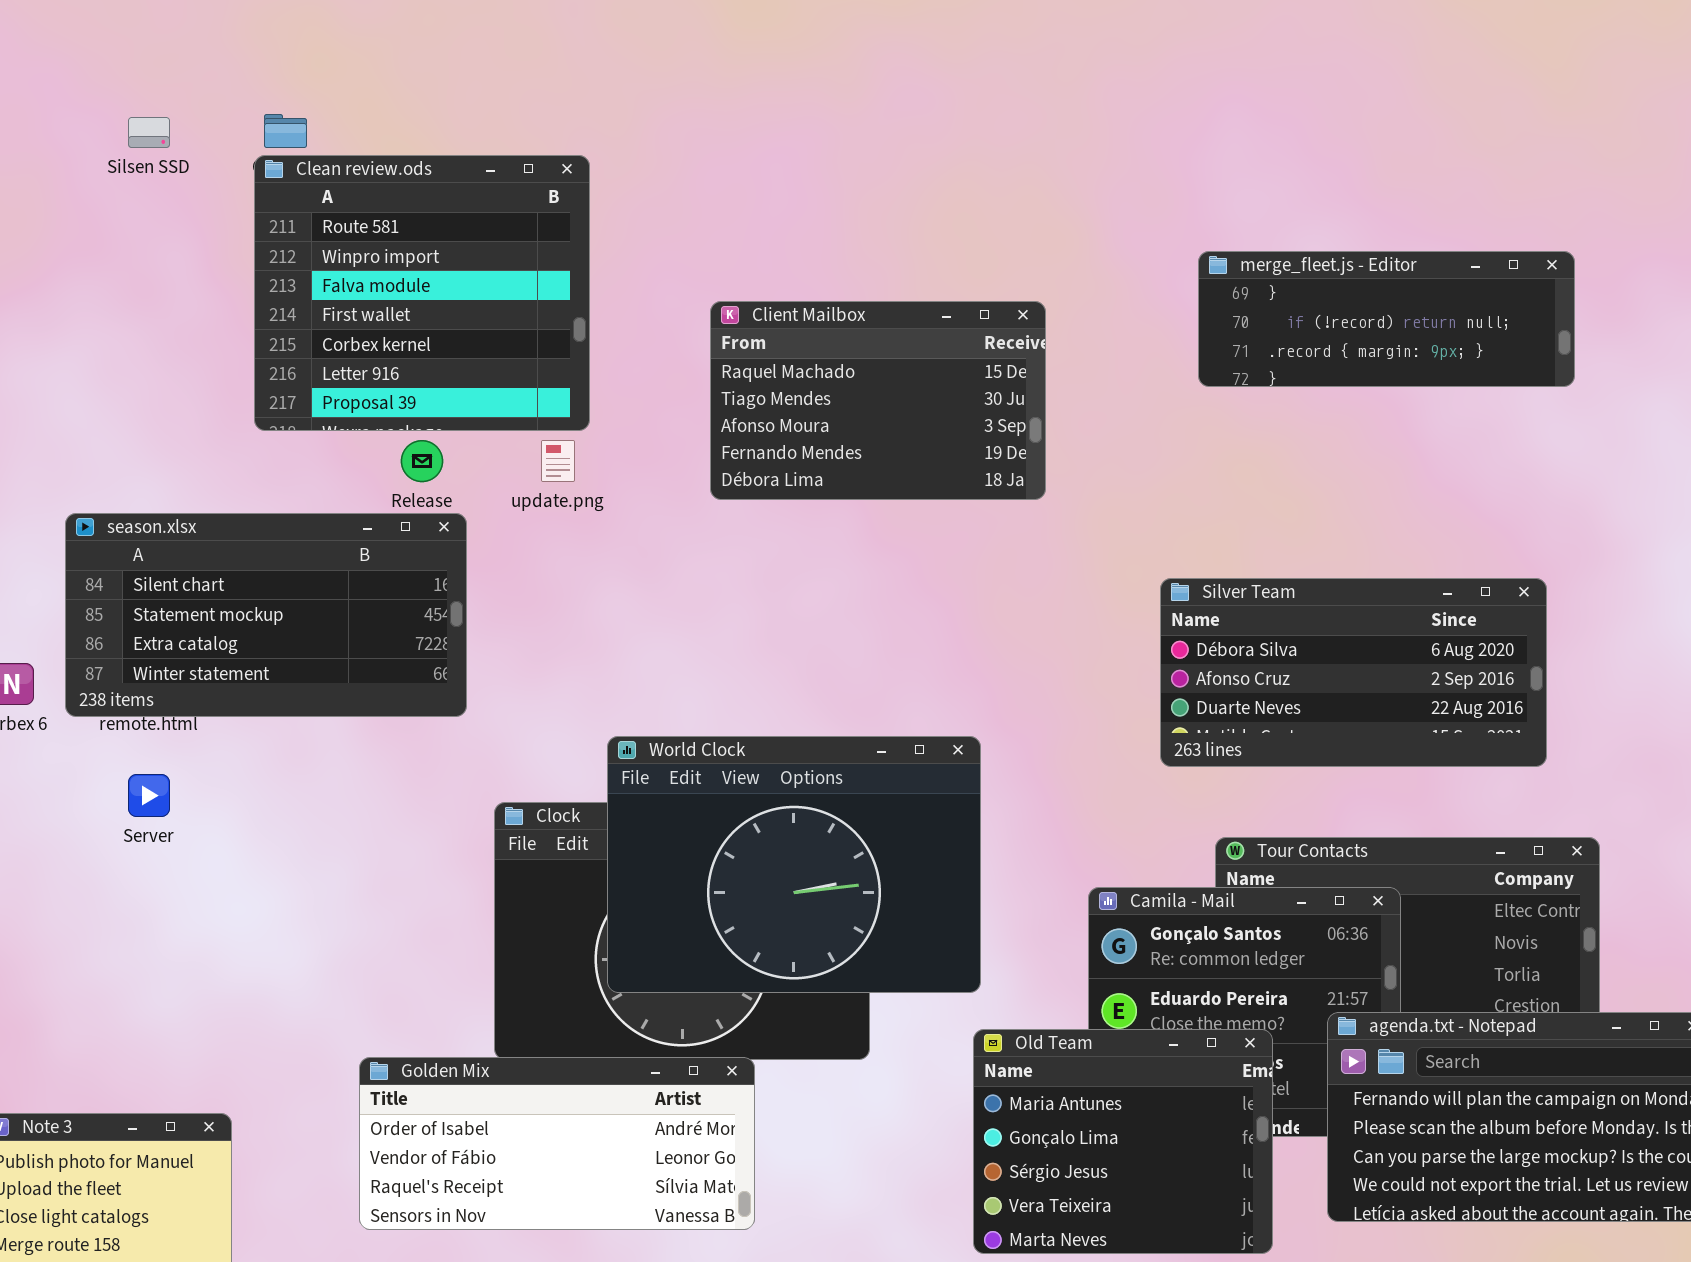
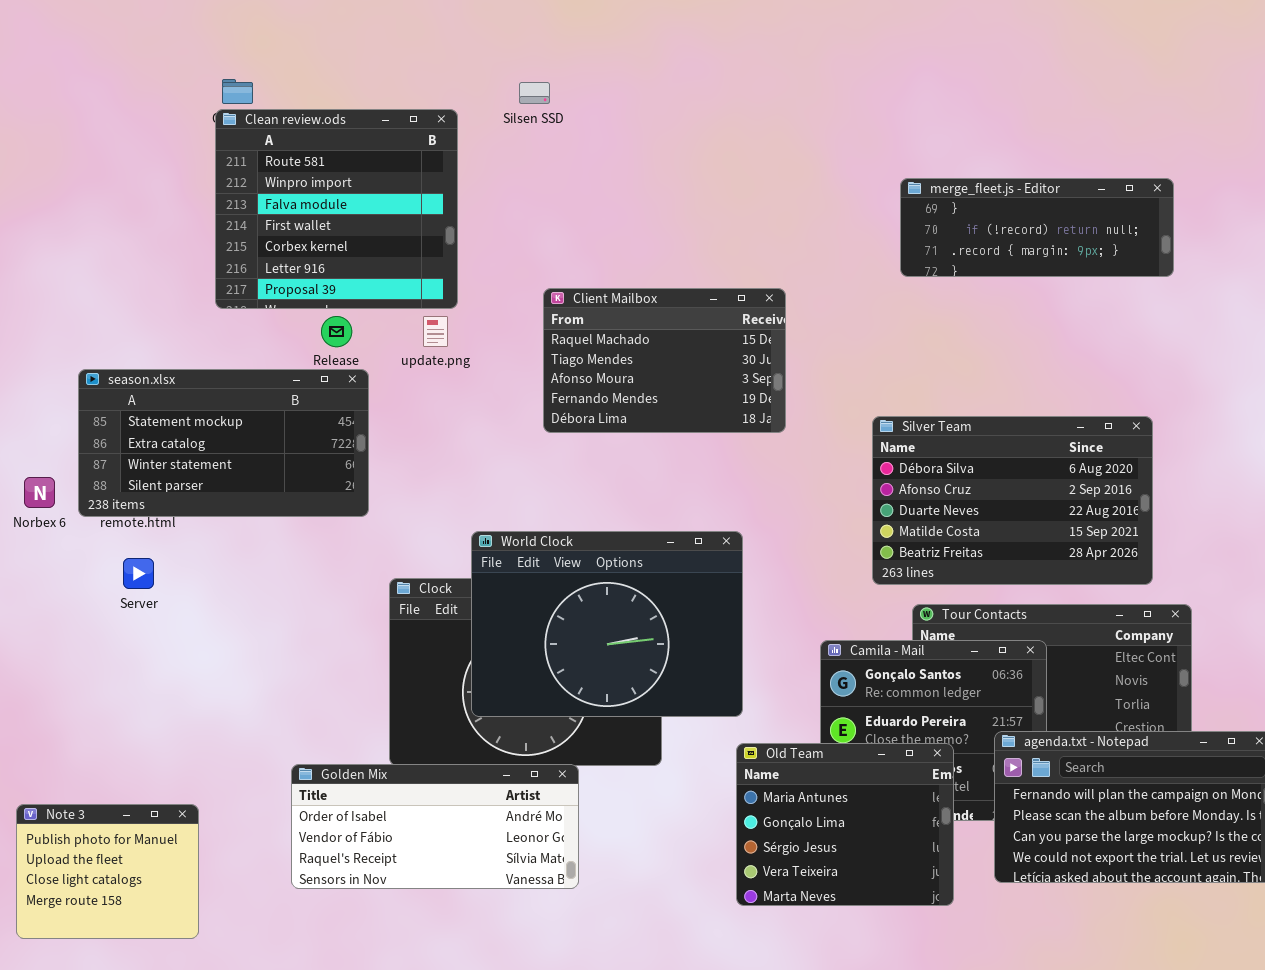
Silsen SSD: [128,117,170,148] -> [519,82,550,104], moved
Client Mailbox: [710,301,1046,500] -> [543,288,786,433], moved
season.xlsx: [65,513,467,717] -> [78,369,369,517], scrolled down 1 row
Silver Team: [1160,578,1547,767] -> [872,416,1153,585], resized

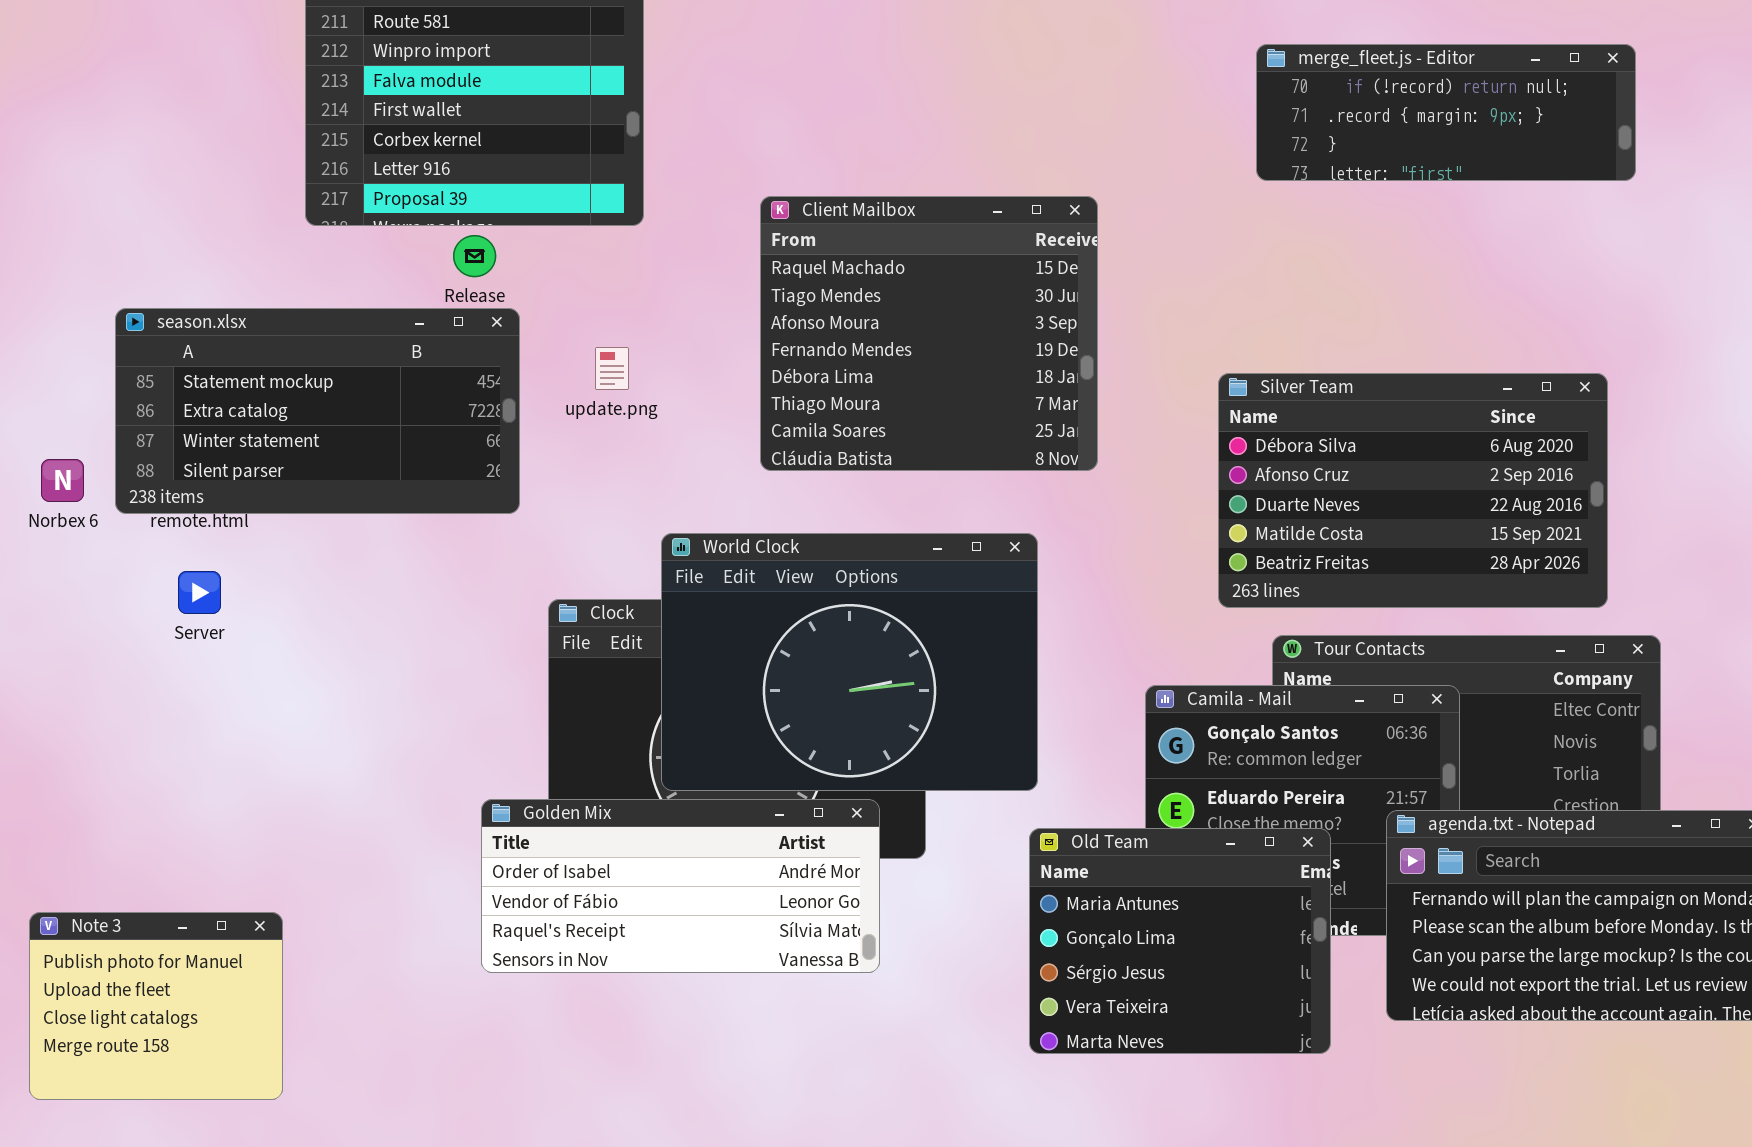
merge_fleet.js - Editor: [900,178,1174,277] -> [1256,44,1636,181], scrolled down 1 row
Client Mailbox: [543,288,786,433] -> [760,196,1098,471], resized
update.png: [423,316,448,347] -> [595,347,629,390], moved
Golden Mix: [291,764,579,889] -> [481,799,880,973], moved

